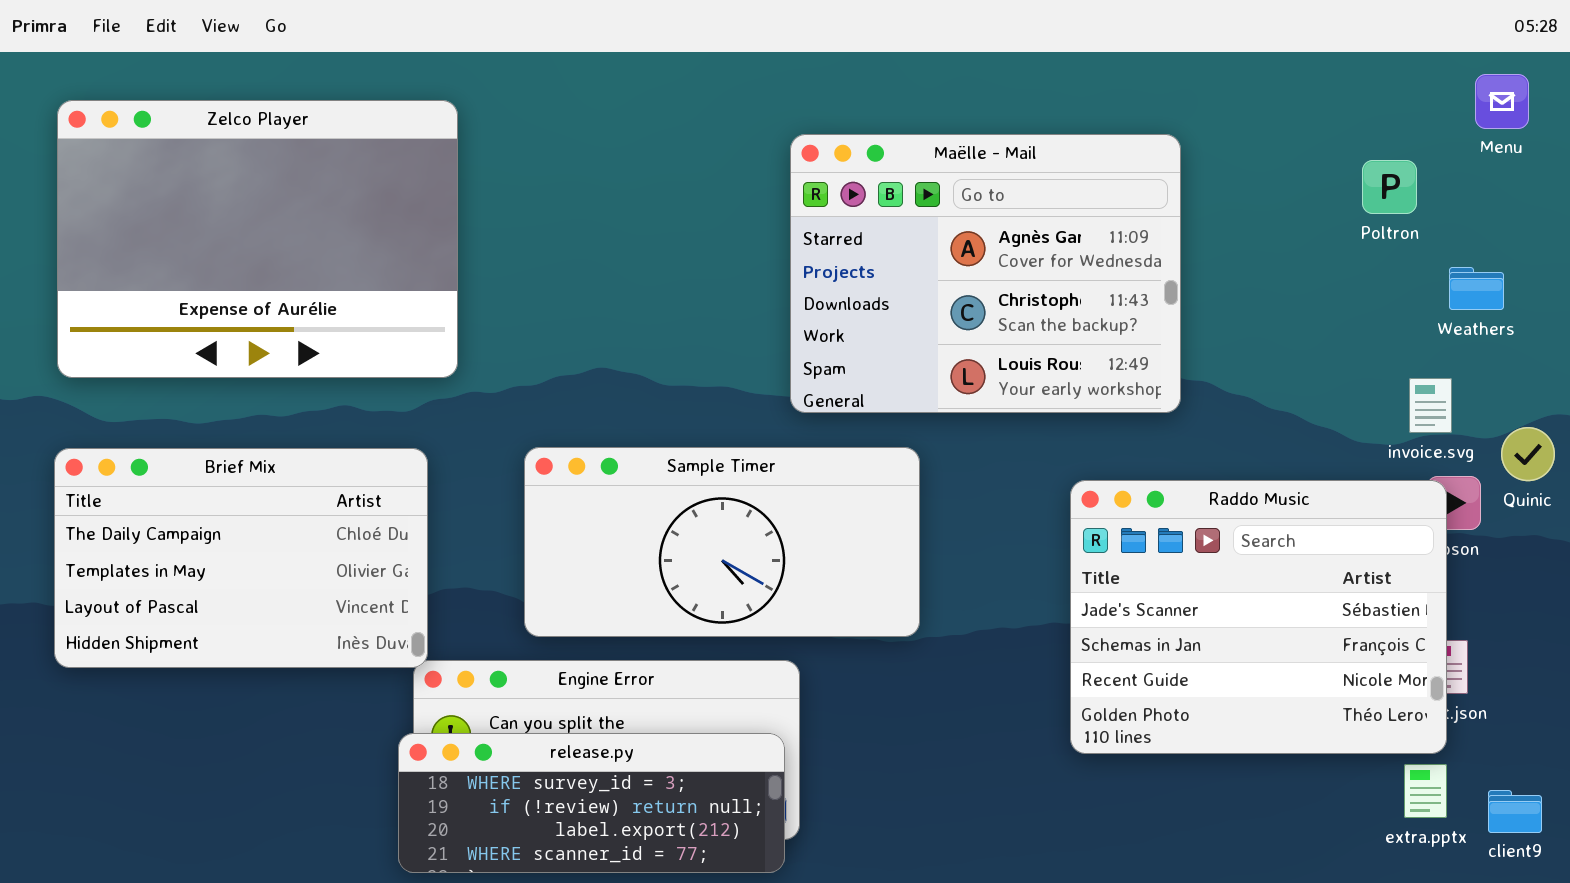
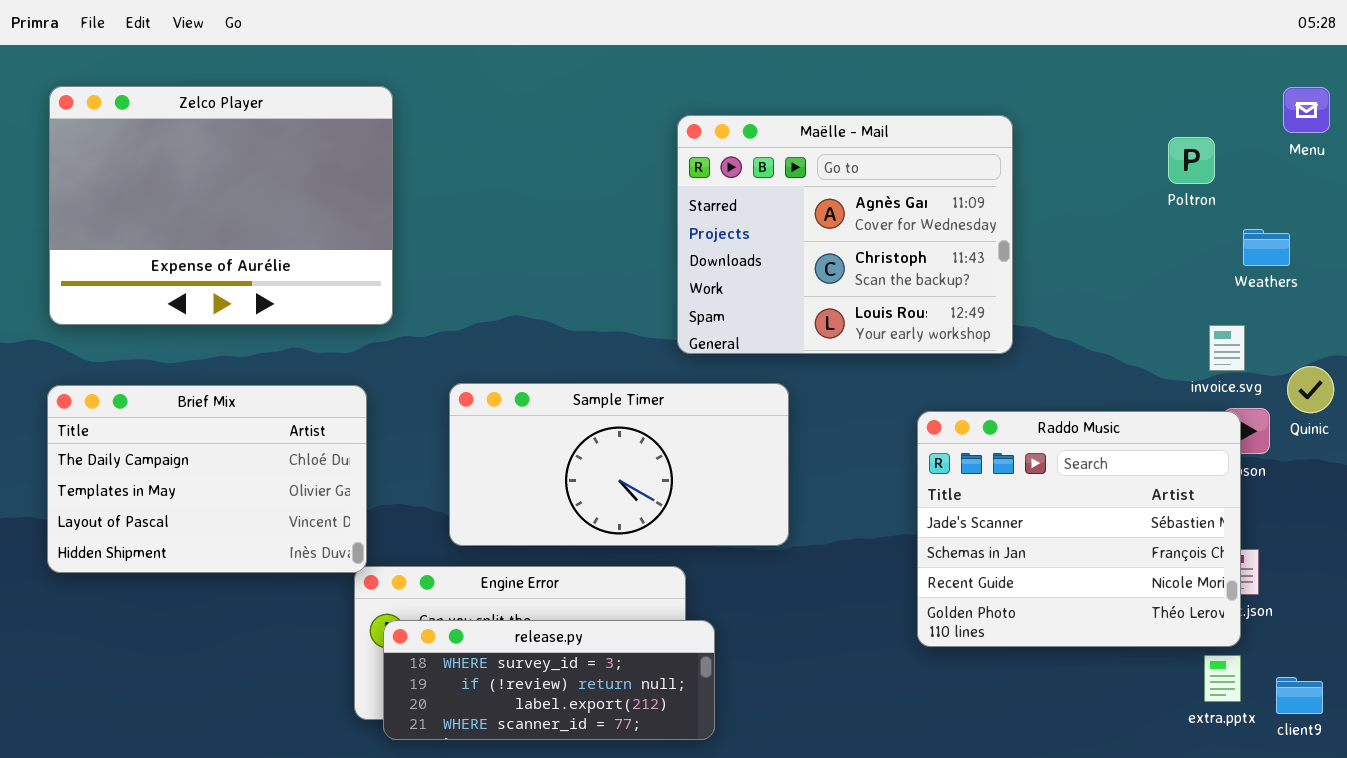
Menu: [1475,74,1529,129] -> [1283,87,1330,133], moved
release.py: [398,733,785,873] -> [383,620,715,740], moved

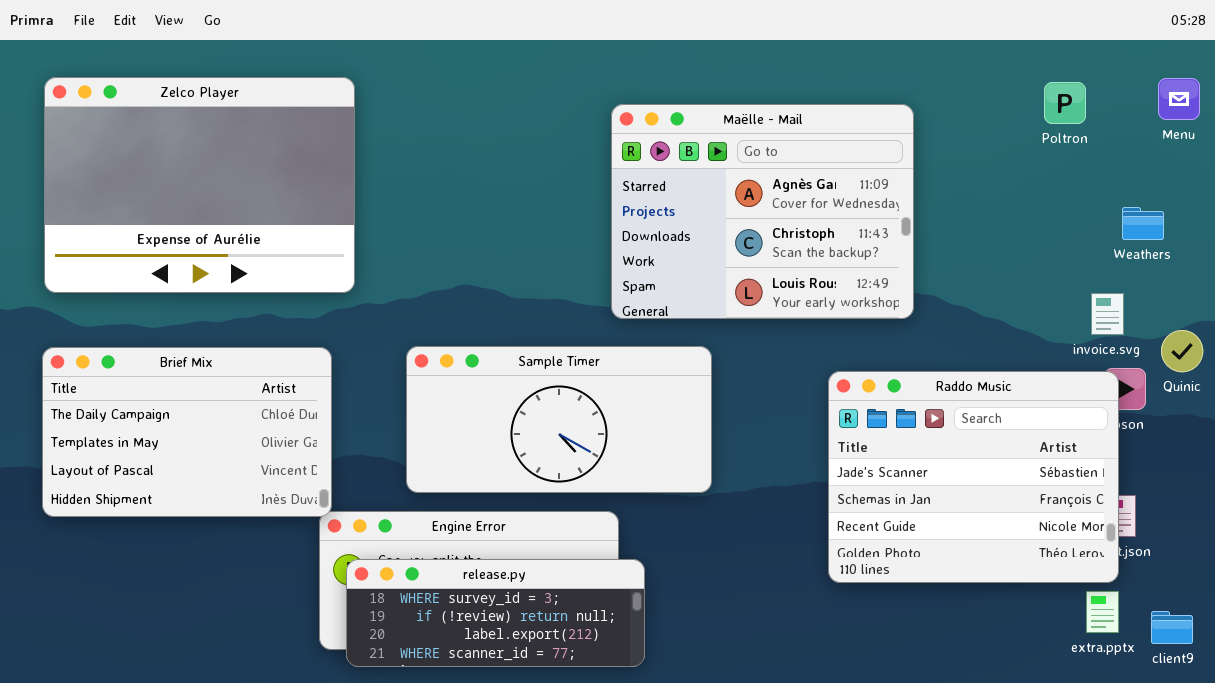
Poltron: [1168,137,1215,184] -> [1044,82,1086,124], moved

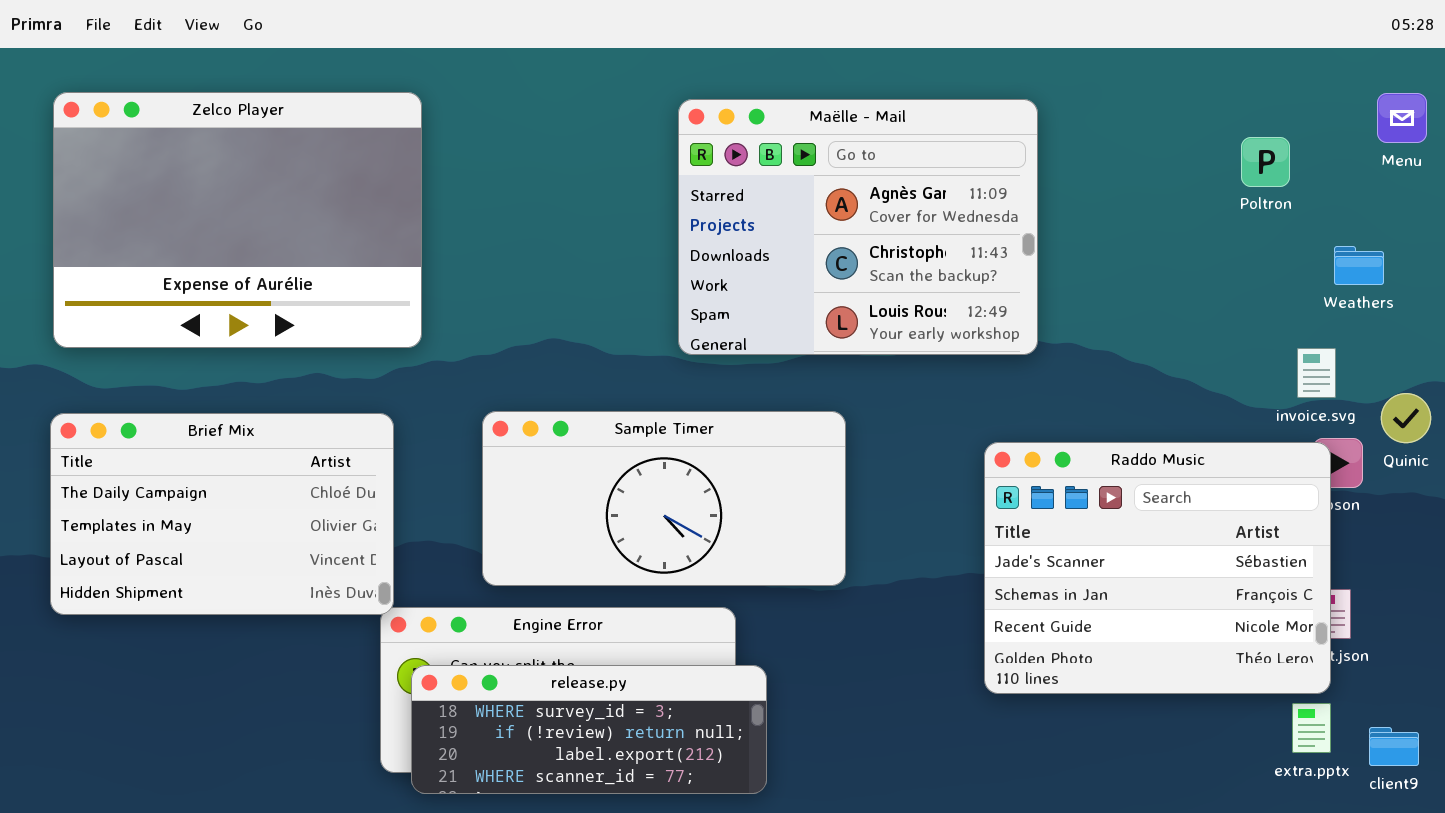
Poltron: [1044,82,1086,124] -> [1241,137,1290,187], moved
Maëlle - Mail: [611,104,914,319] -> [678,99,1038,355], moved

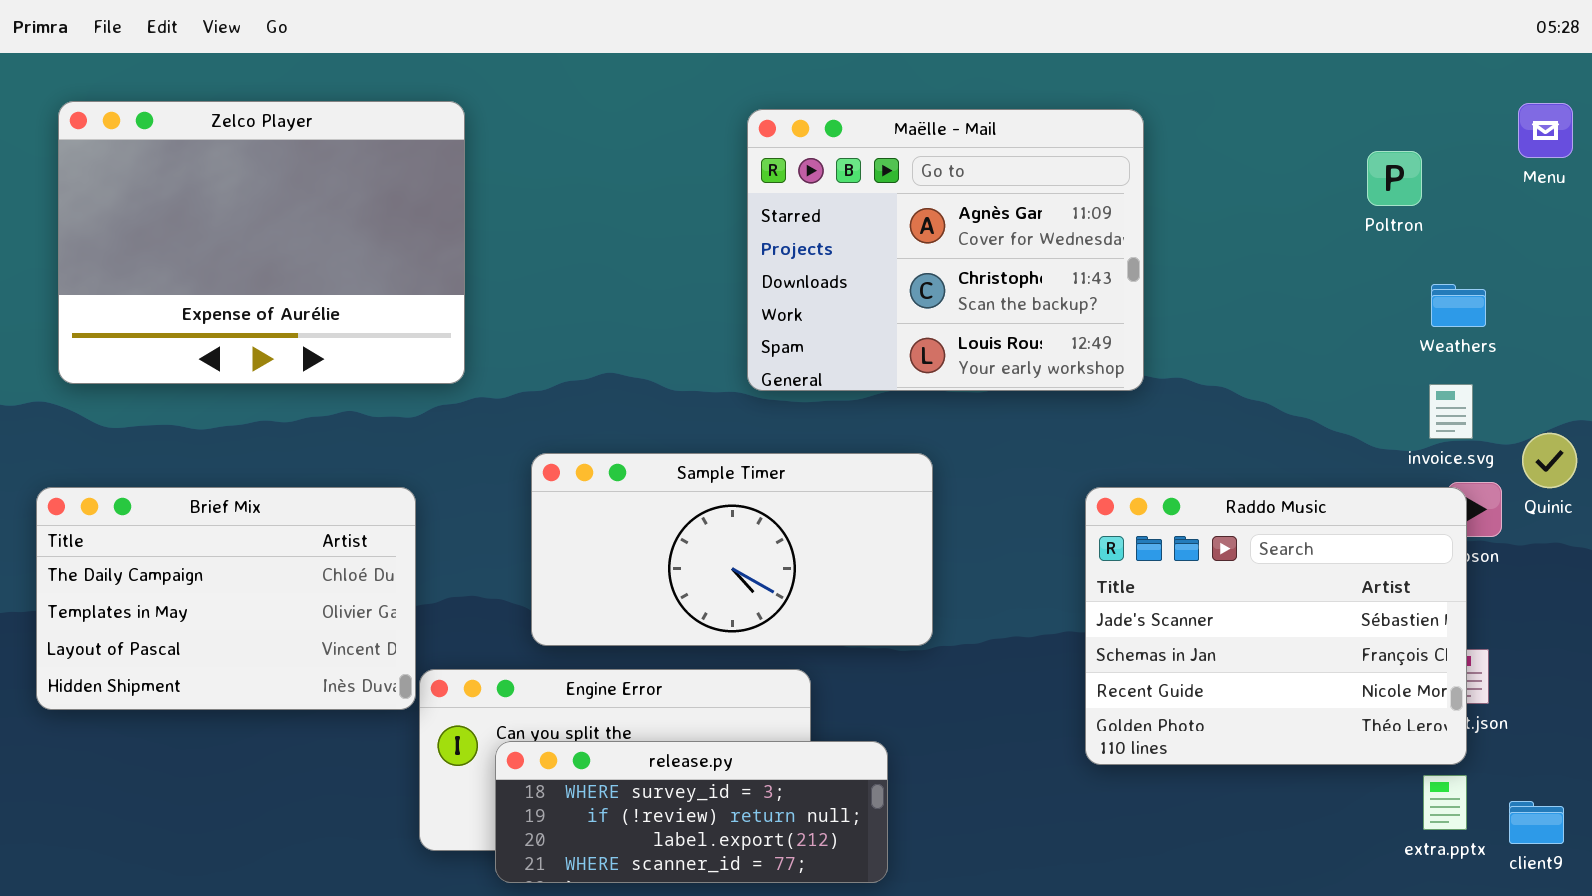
Weathers: [1334,246,1384,285] -> [1431,284,1486,327], moved
Brief Mix: [50,413,394,615] -> [36,487,416,710], moved
release.py: [411,665,767,794] -> [495,741,888,883], moved

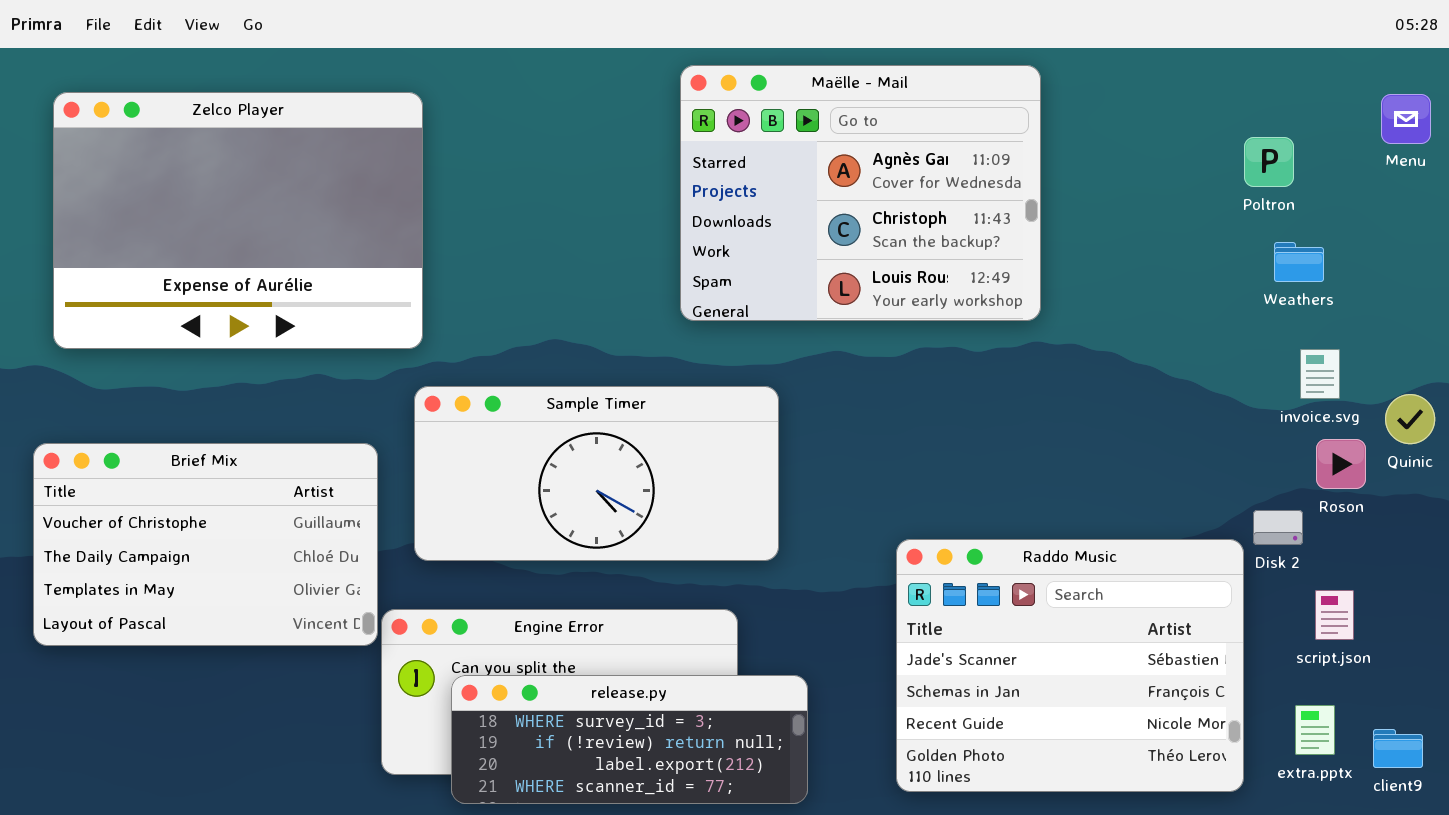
Maëlle - Mail: [747,109,1144,391] -> [680,65,1041,321], moved
Weathers: [1431,284,1486,327] -> [1274,242,1324,282], moved
Sample Timer: [531,453,933,646] -> [414,386,779,561], moved
Brief Mix: [36,487,416,710] -> [33,443,378,646], scrolled up 1 row
Raddo Music: [1085,487,1467,765] -> [896,539,1244,792], moved

